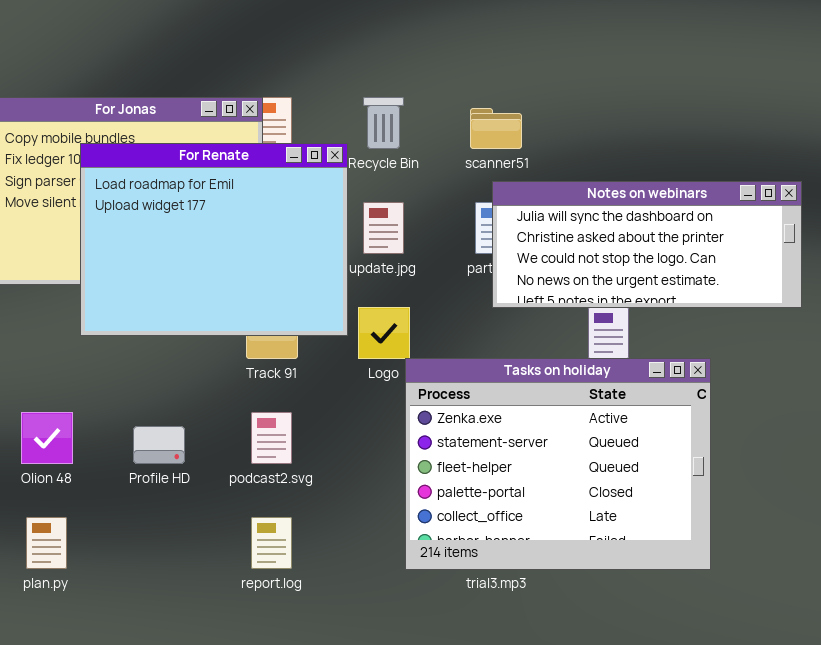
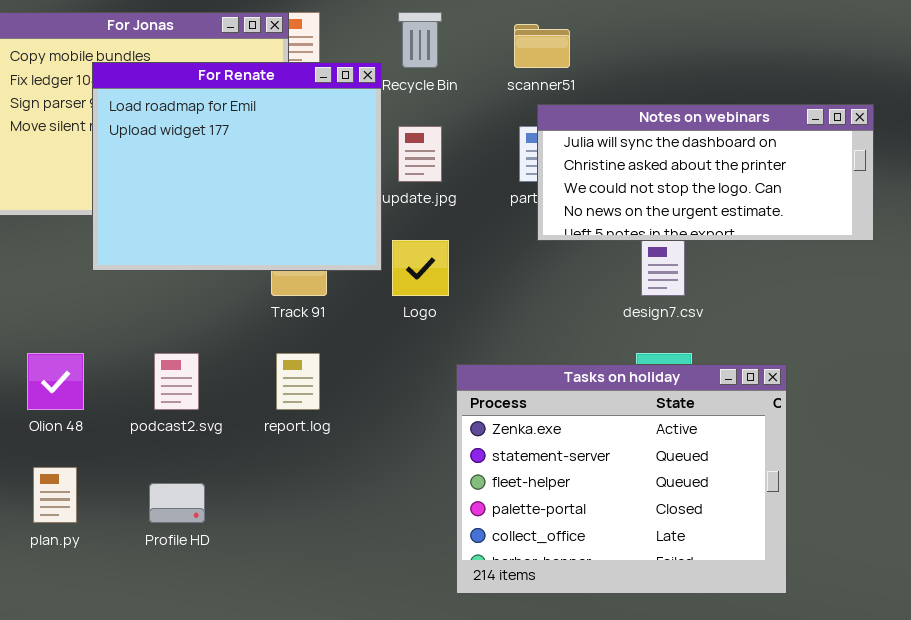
Tasks on holiday: [405,358,711,570] -> [456,364,787,594], moved
podcast2.svg: [251,412,292,464] -> [154,353,199,410], moved
Profile HD: [133,426,185,464] -> [149,483,205,523], moved
report.log: [251,517,292,569] -> [276,353,320,410], moved

